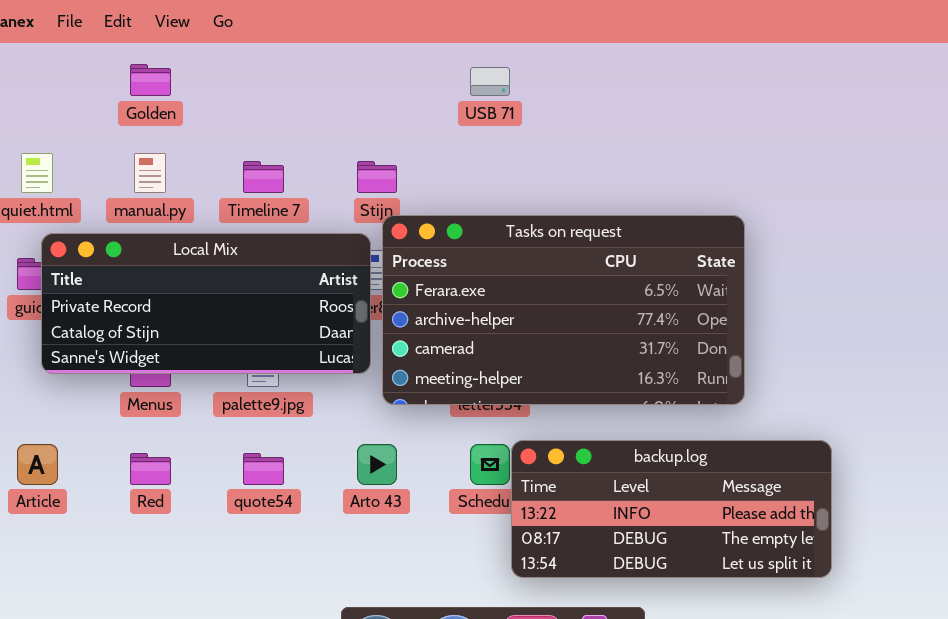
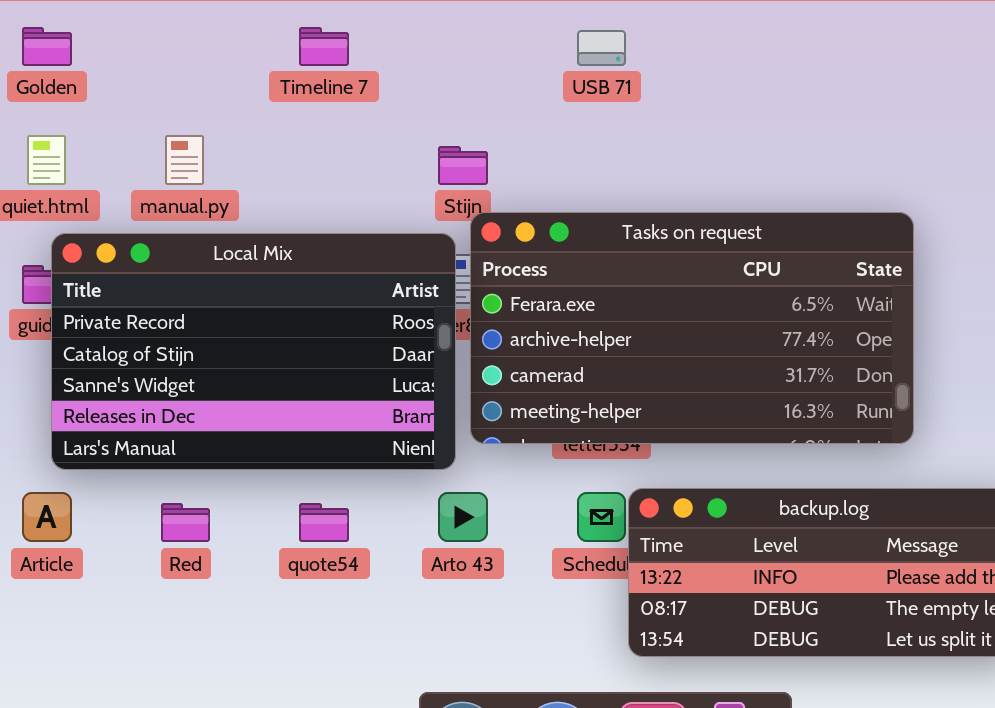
Golden: [130,64,171,96] -> [22,27,72,66], moved
Timeline 7: [243,161,284,193] -> [299,27,349,66], moved
Local Mix: [41,233,371,374] -> [51,233,456,470], resized

